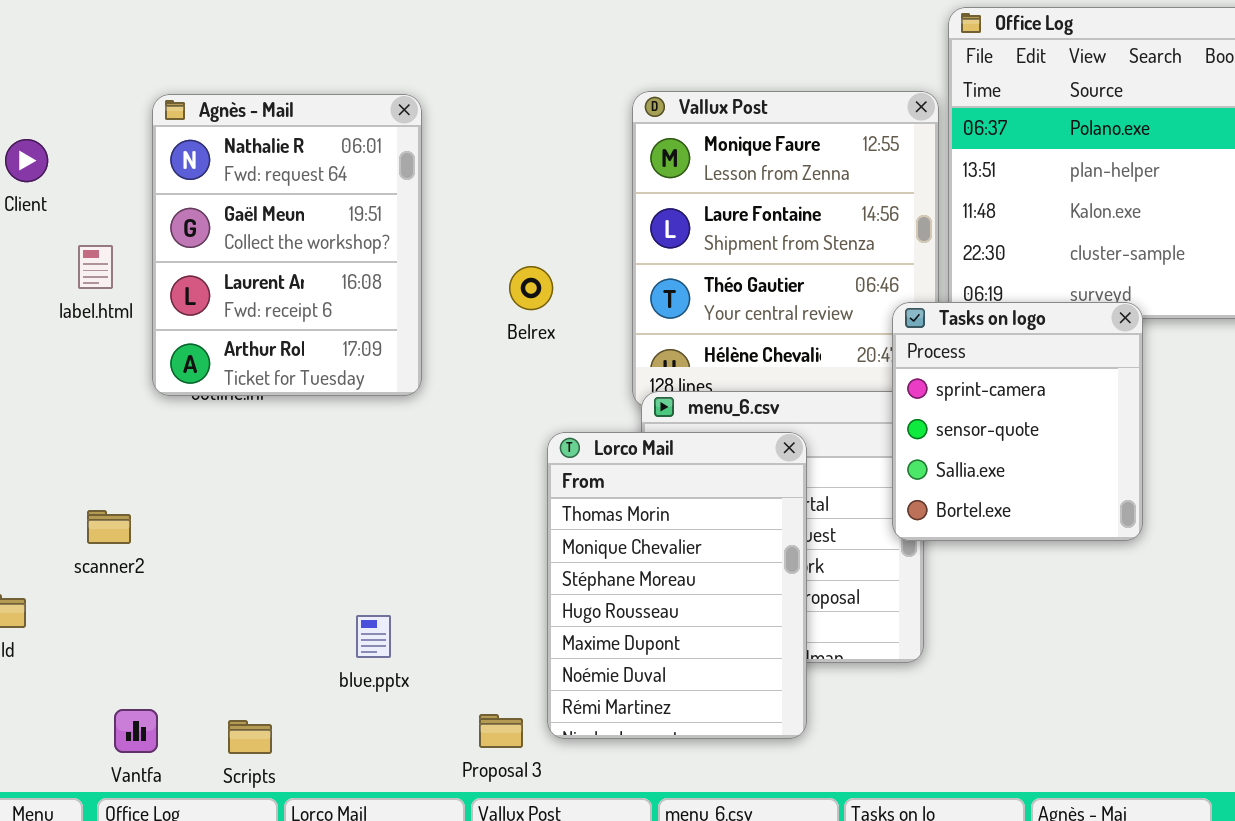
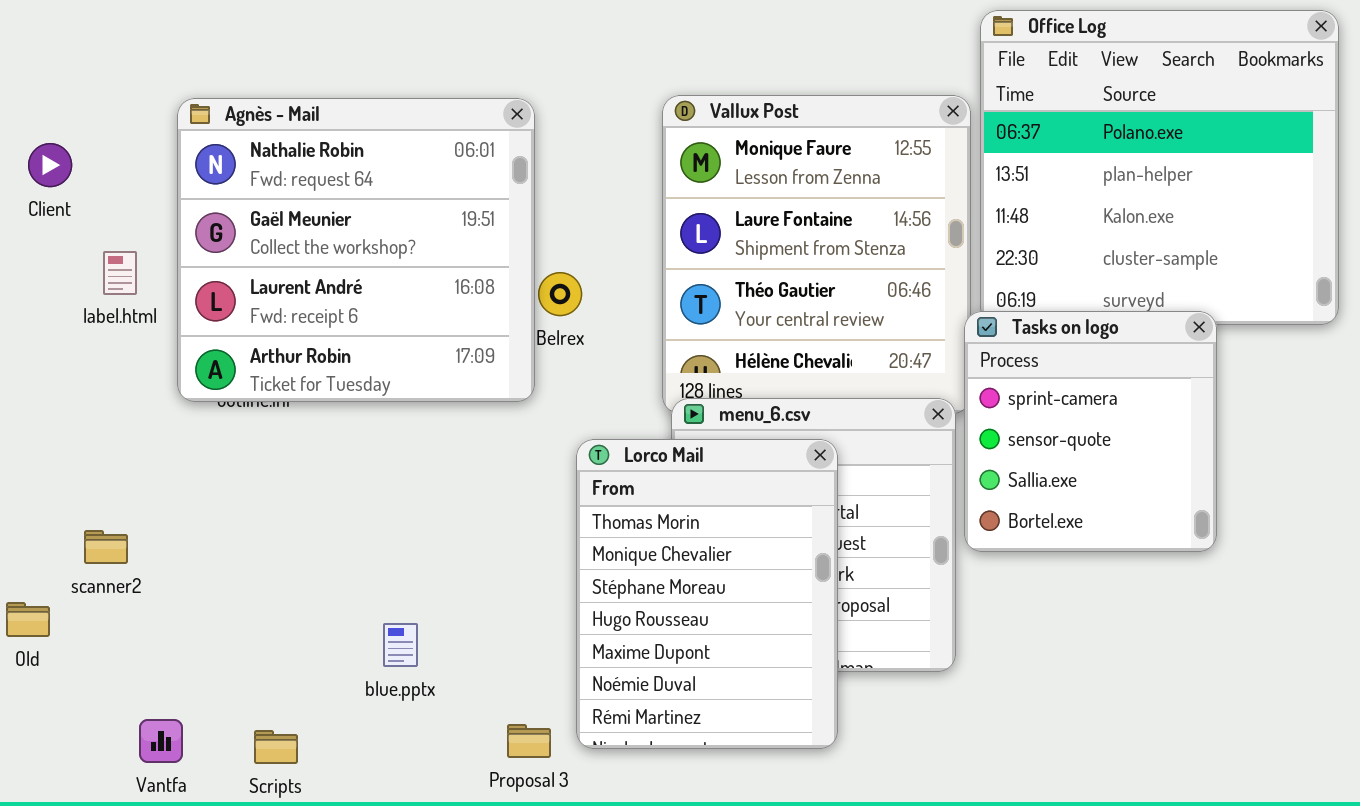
Agnès - Mail: [152,94,422,396] -> [177,98,535,402], resized
Tasks on logo: [892,302,1143,541] -> [964,311,1217,552], moved
scanner2: [87,510,131,544] -> [84,530,128,564], moved

